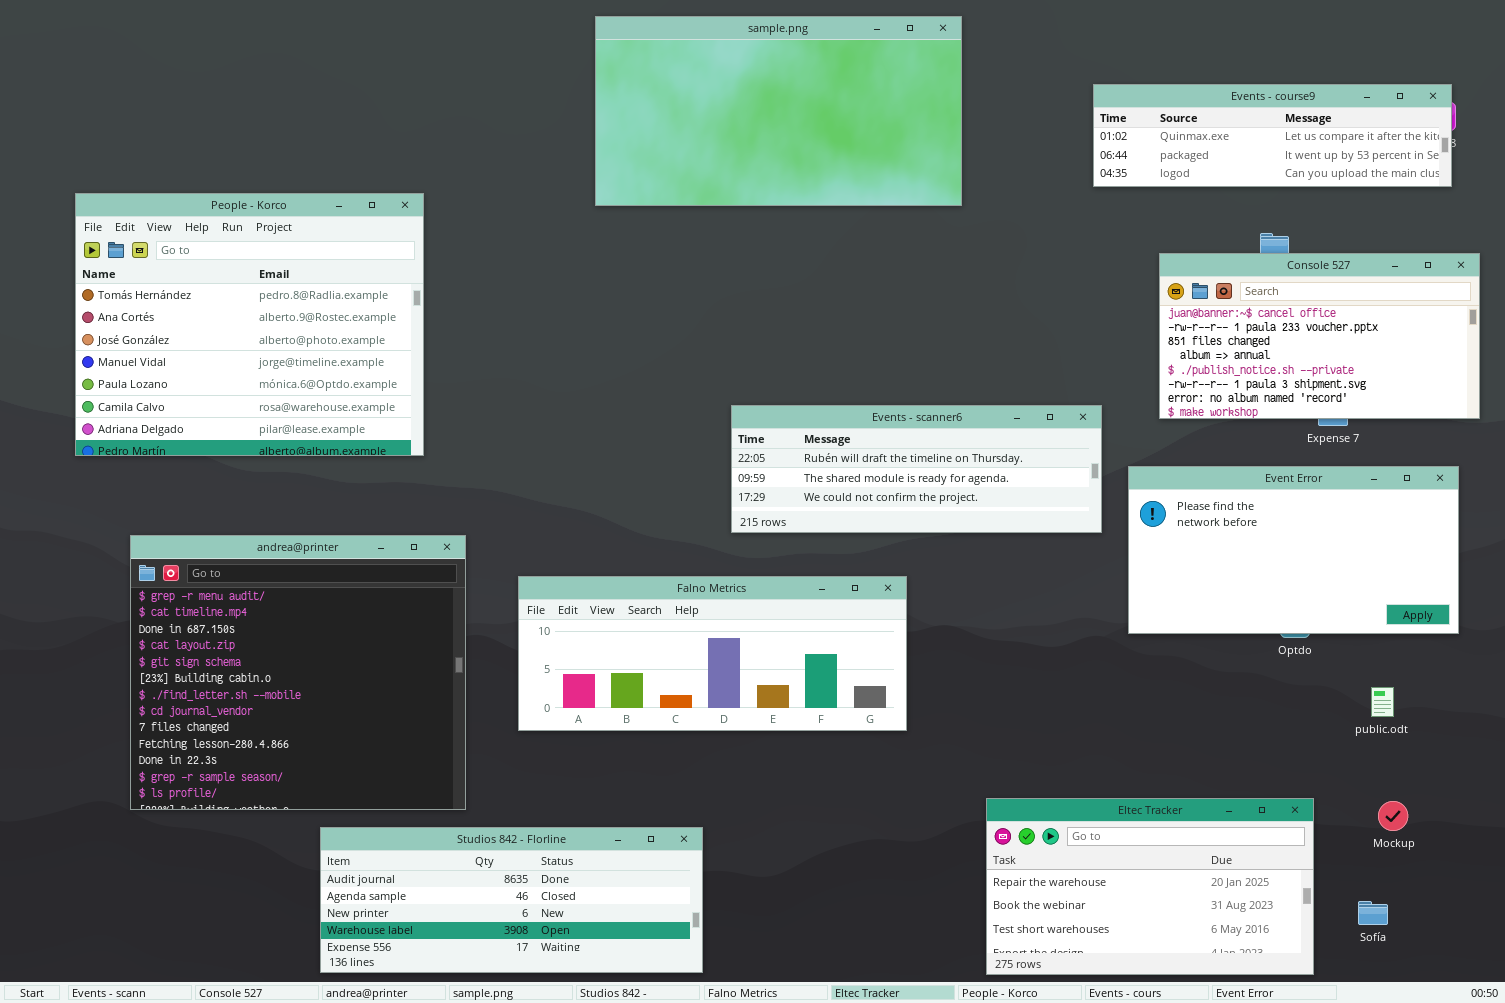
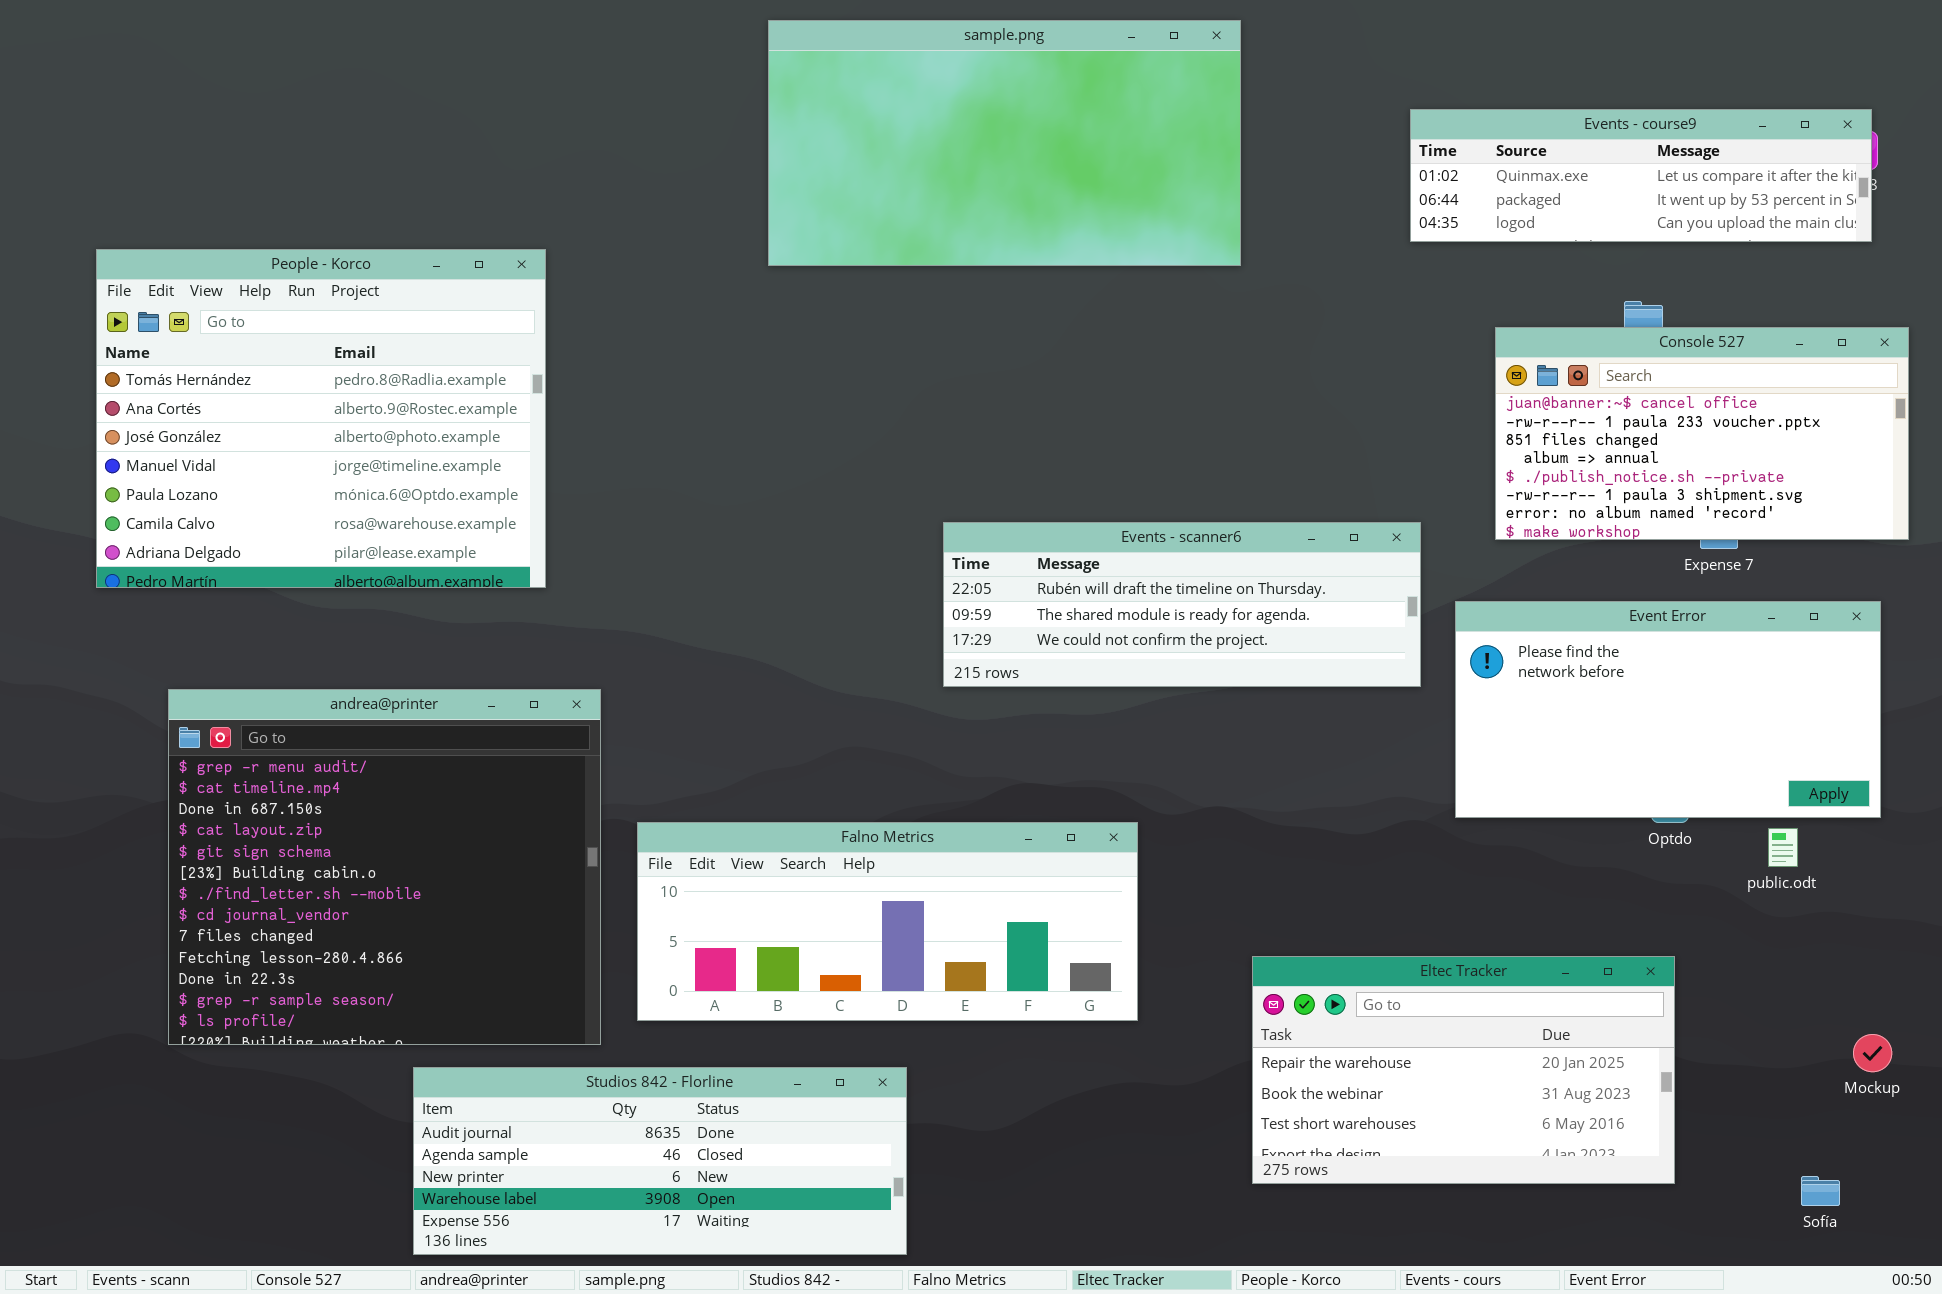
Falno Metrics: [518,576,907,731] -> [637,822,1138,1021], moved
public.odt: [1371,687,1394,717] -> [1768,828,1798,867], moved
Eltec Tracker: [986,798,1314,975] -> [1252,956,1675,1184], moved
Mockup: [1378,801,1408,831] -> [1853,1034,1892,1072], moved
Sofía: [1358,901,1388,925] -> [1801,1176,1840,1206], moved

